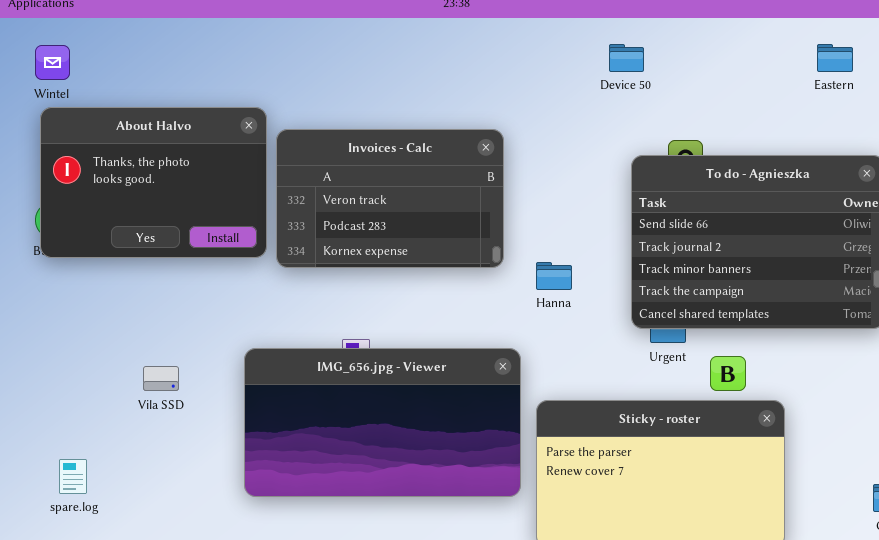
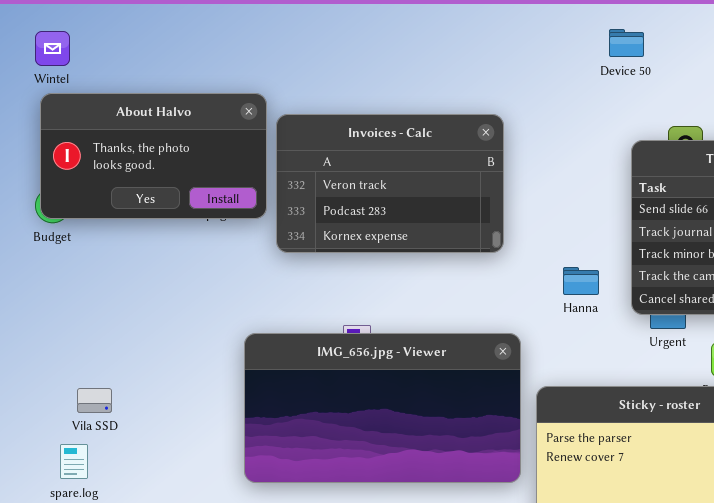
About Halvo: [40,107,267,258] -> [40,93,267,219], resized
Hanna: [536,262,572,290] -> [563,267,599,295], moved
Vila SSD: [143,366,179,391] -> [77,388,112,413], moved

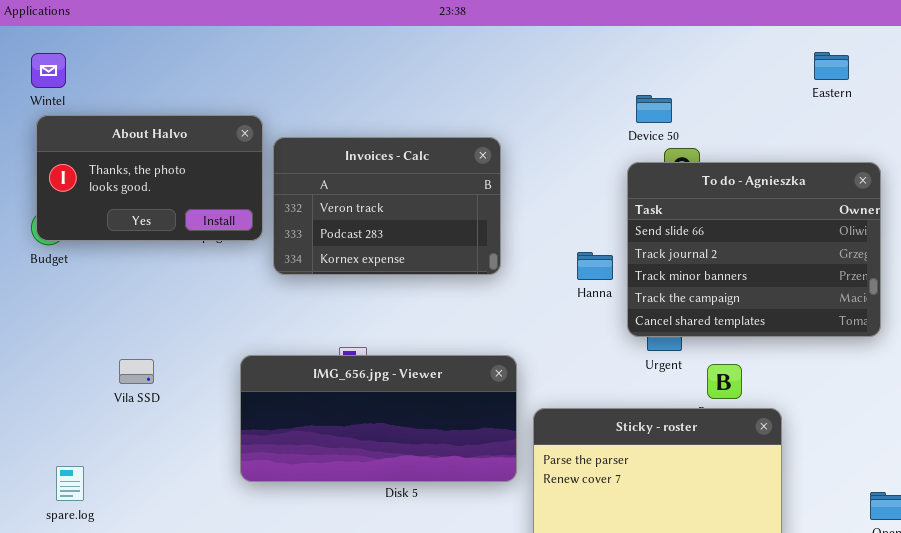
Device 50: [609,29,644,57] -> [636,95,672,123], moved
Hanna: [563,267,599,295] -> [577,252,613,280], moved
IMG_656.jpg - Viewer: [244,333,521,483] -> [240,355,517,482], resized
Vila SSD: [77,388,112,413] -> [119,359,154,384], moved

